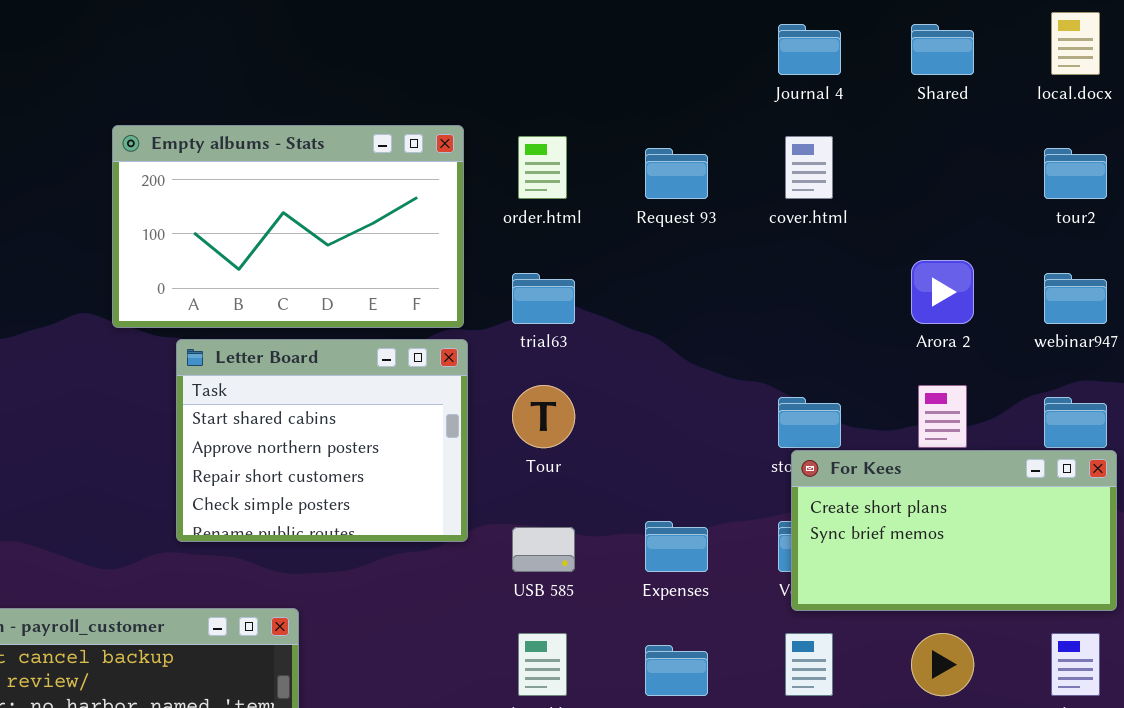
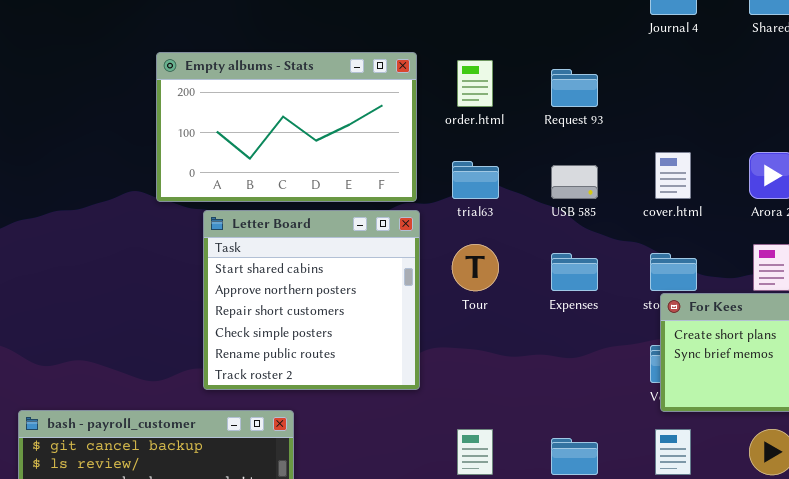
cover.html: [785,136,833,199] -> [655,152,691,199], moved
Letter Board: [176,339,468,542] -> [203,210,420,390], resized
Expenses: [645,521,708,572] -> [551,253,598,291], moved
USB 585: [512,527,575,572] -> [551,165,598,199], moved

